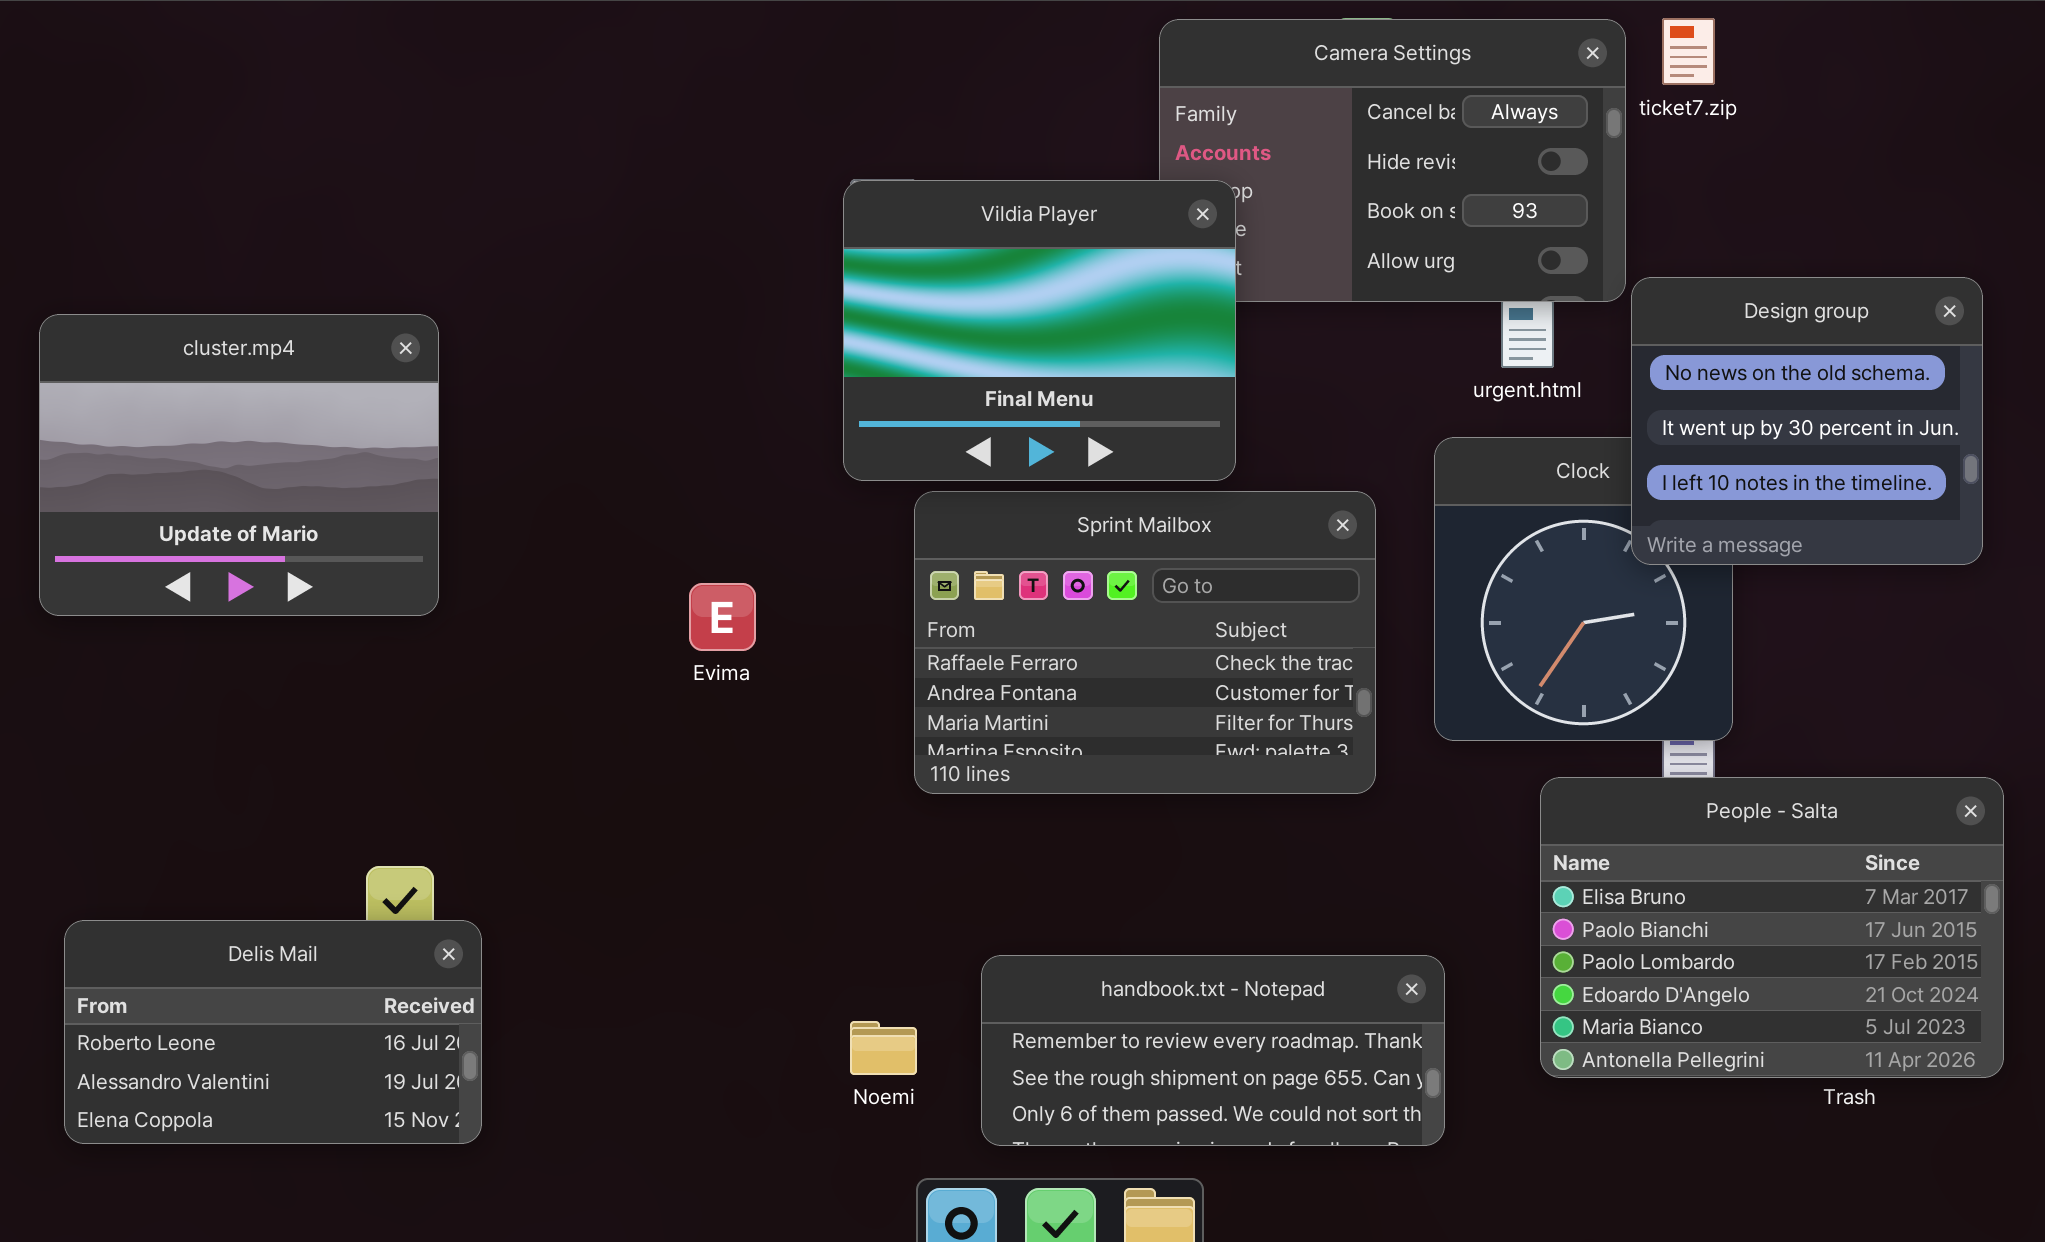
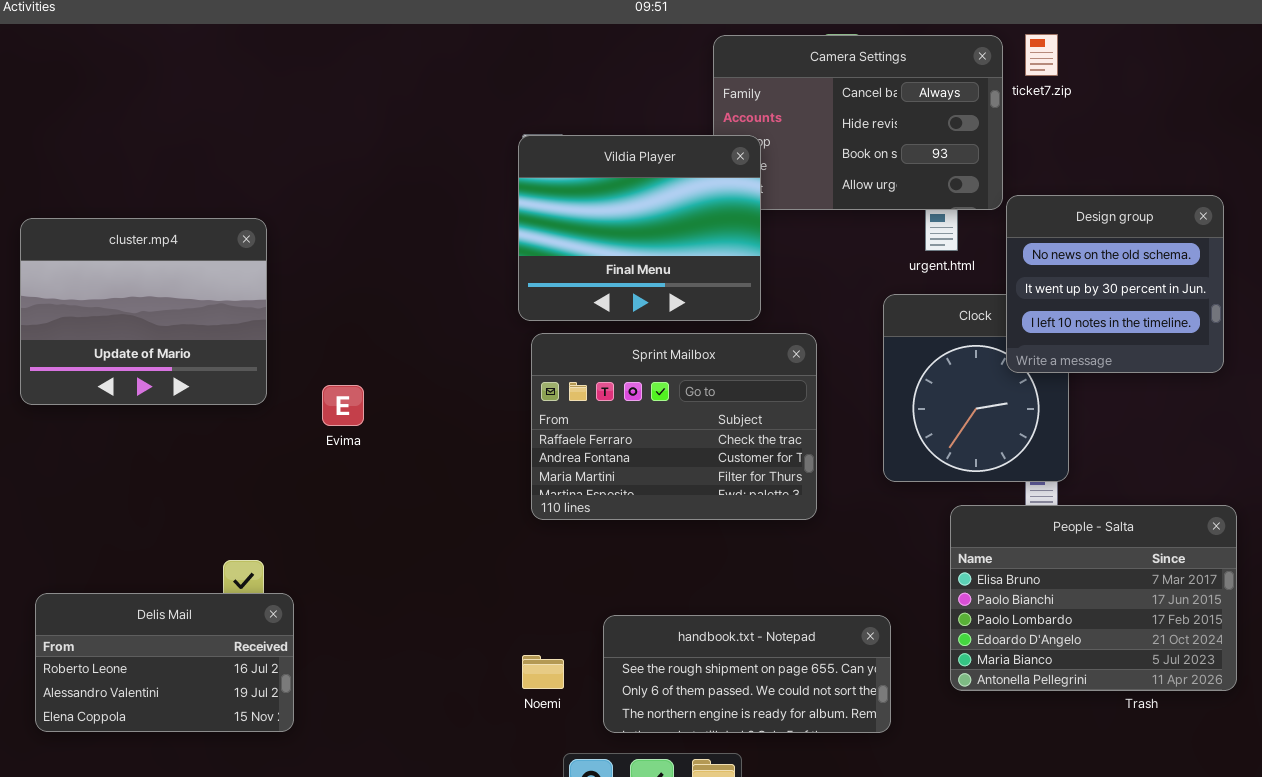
Sprint Mailbox: [914,491,1376,794] -> [531,333,817,520], moved
Evima: [689,583,756,651] -> [322,385,364,426], moved
handbook.txt - Notepad: [981,955,1445,1146] -> [603,615,891,733], scrolled down 1 row

